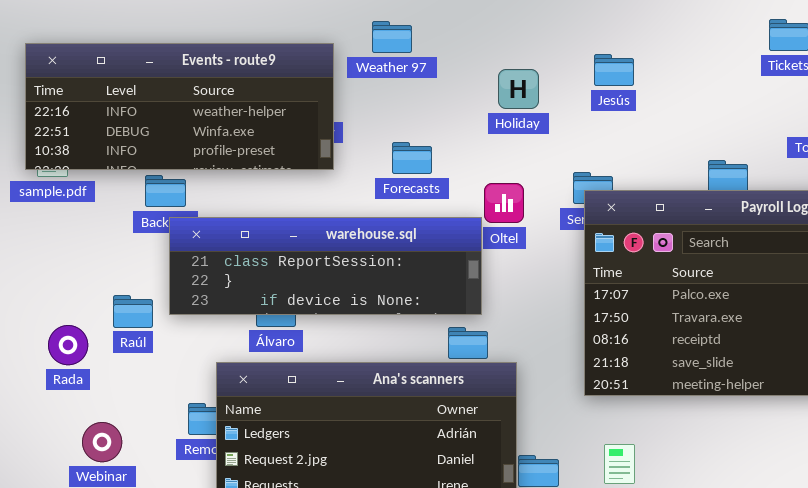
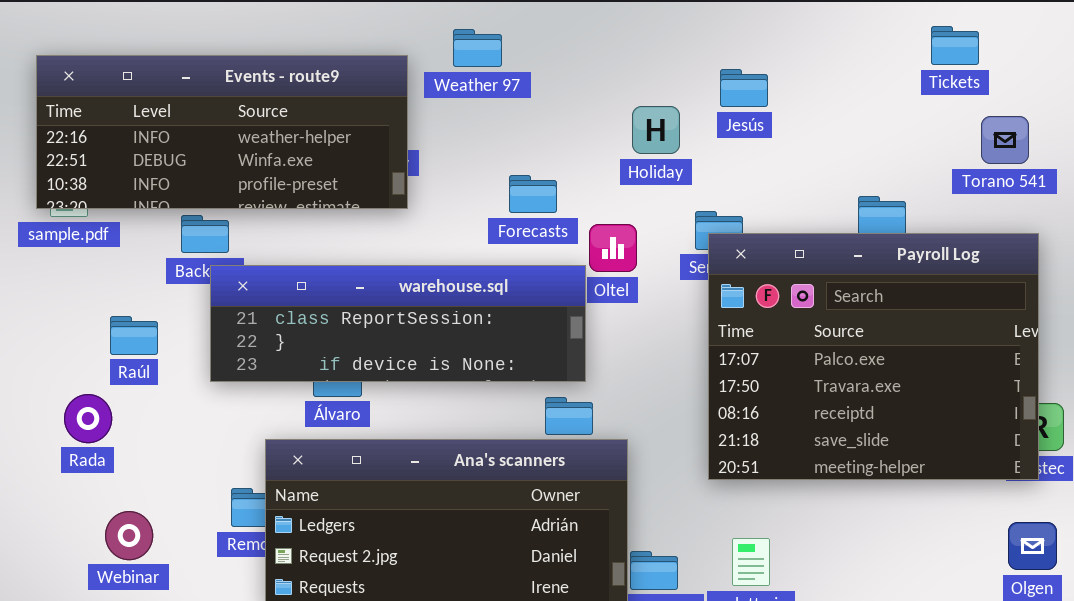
Holiday: [498,69,539,109] -> [632,106,680,154], moved
Forecasts: [392,142,432,174] -> [509,175,557,213], moved
Raúl: [113,295,153,328] -> [110,316,158,355], moved

